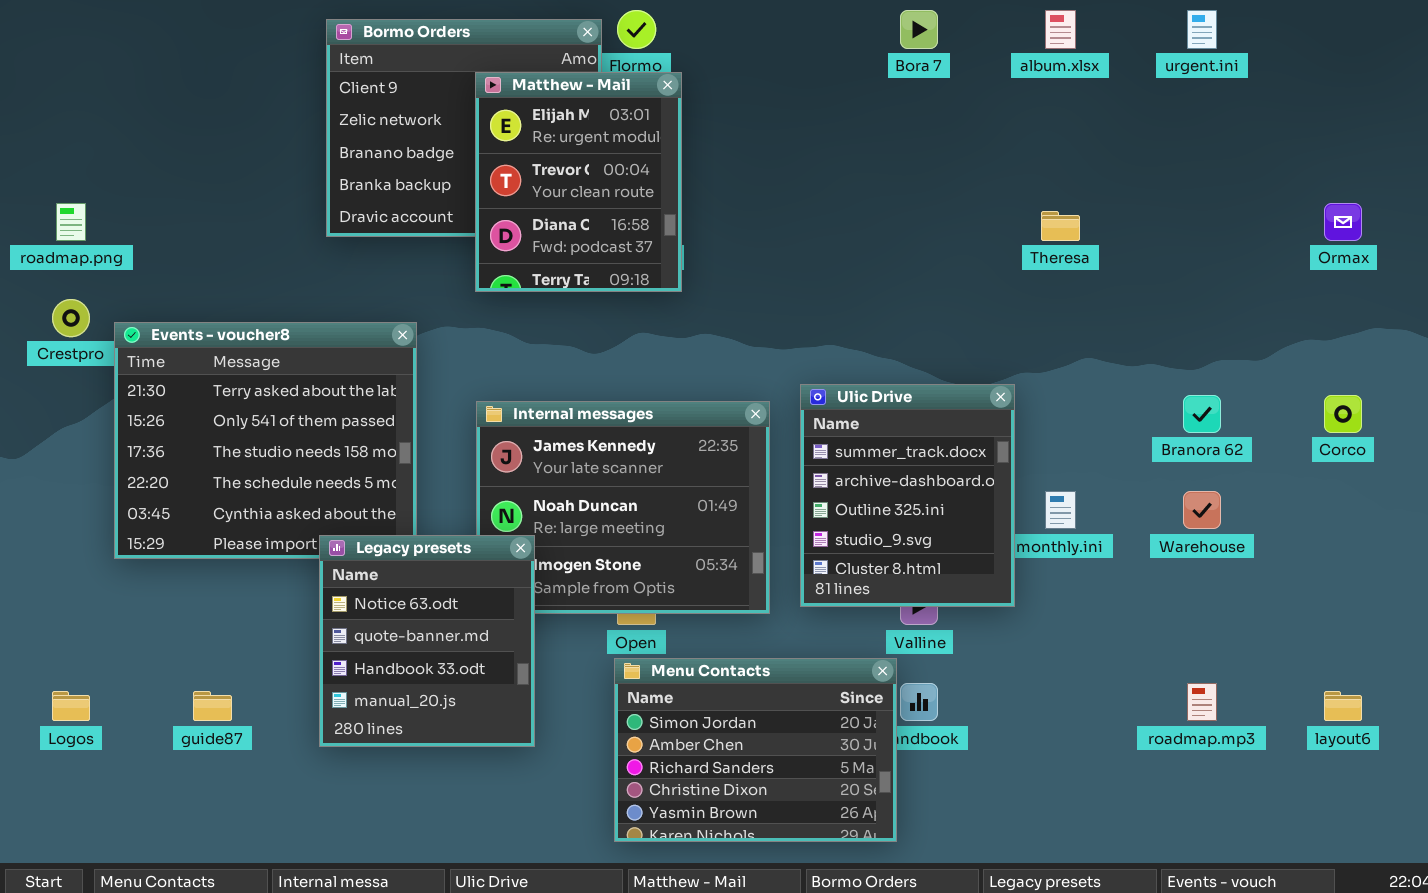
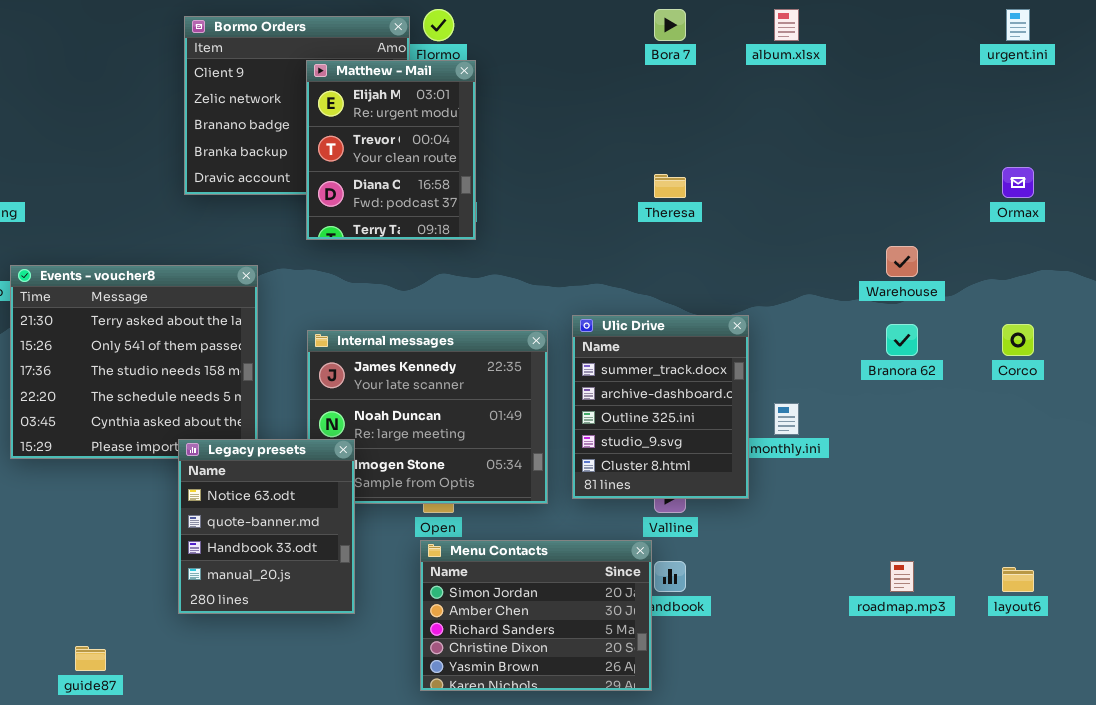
urgent.ini: [1187,10,1217,49] -> [1006,9,1030,41], moved
Theresa: [1041,211,1080,241] -> [654,174,686,198], moved
Warehouse: [1183,491,1221,529] -> [886,246,918,277], moved
guide87: [193,691,232,721] -> [75,646,106,671], moved

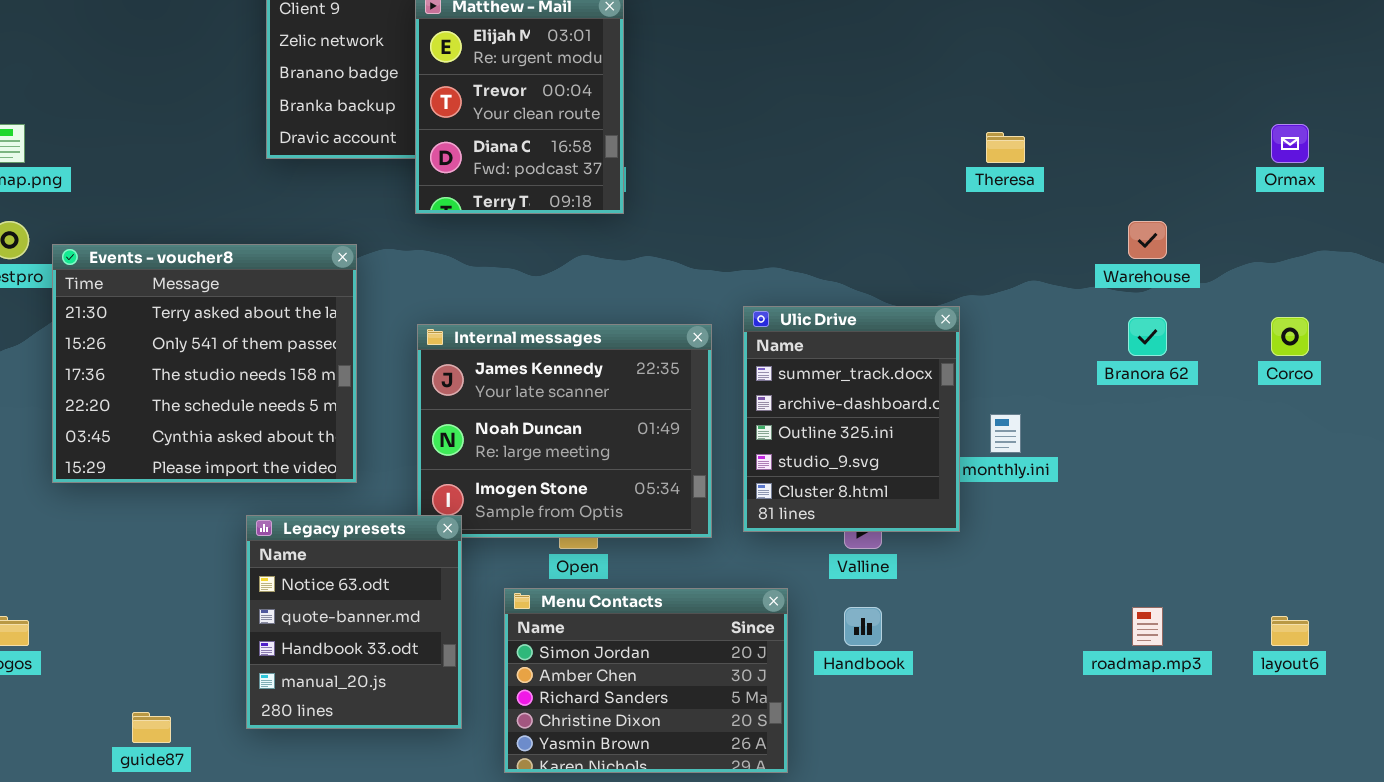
Theresa: [654,174,686,198] -> [986,132,1025,163], moved
Legacy presets: [178,439,355,614] -> [246,515,462,729], moved
Menu Contacts: [420,540,652,691] -> [504,588,788,773], moved

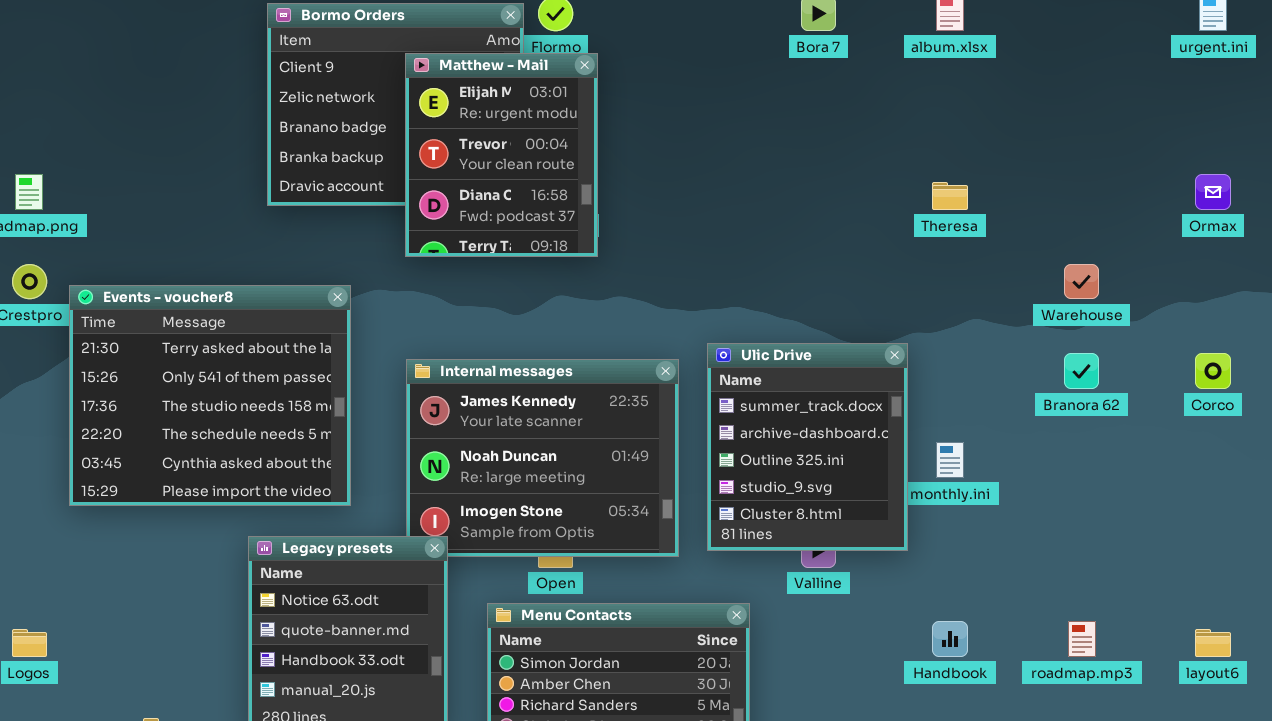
Handbook: [844,607,882,646] -> [932,621,968,657], moved

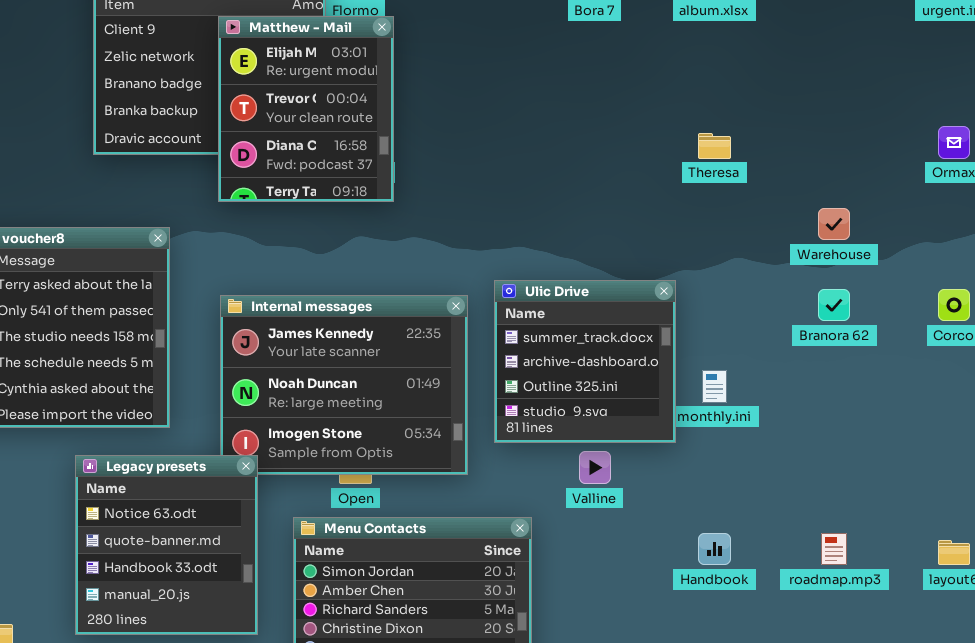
Ulic Drive: [707,343,908,551] -> [494,280,676,443], resized

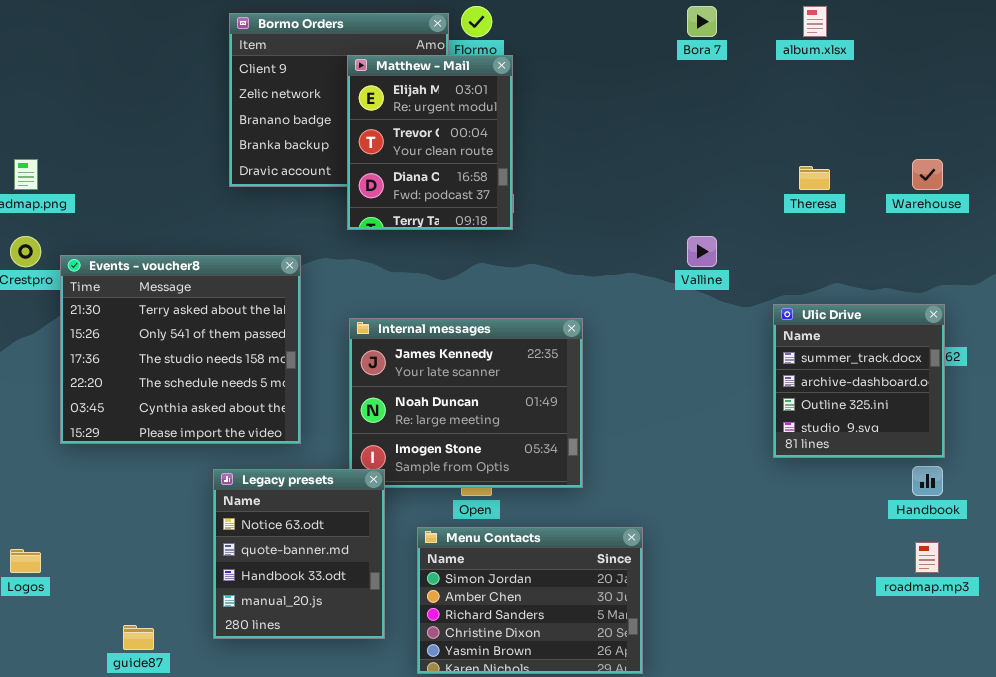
Warehouse: [818,208,850,240] -> [912,159,943,190], moved
Ulic Drive: [494,280,676,443] -> [773,304,945,458], moved
Valline: [579,451,611,484] -> [687,236,717,267], moved
Handbook: [698,533,731,565] -> [912,466,943,496], moved

